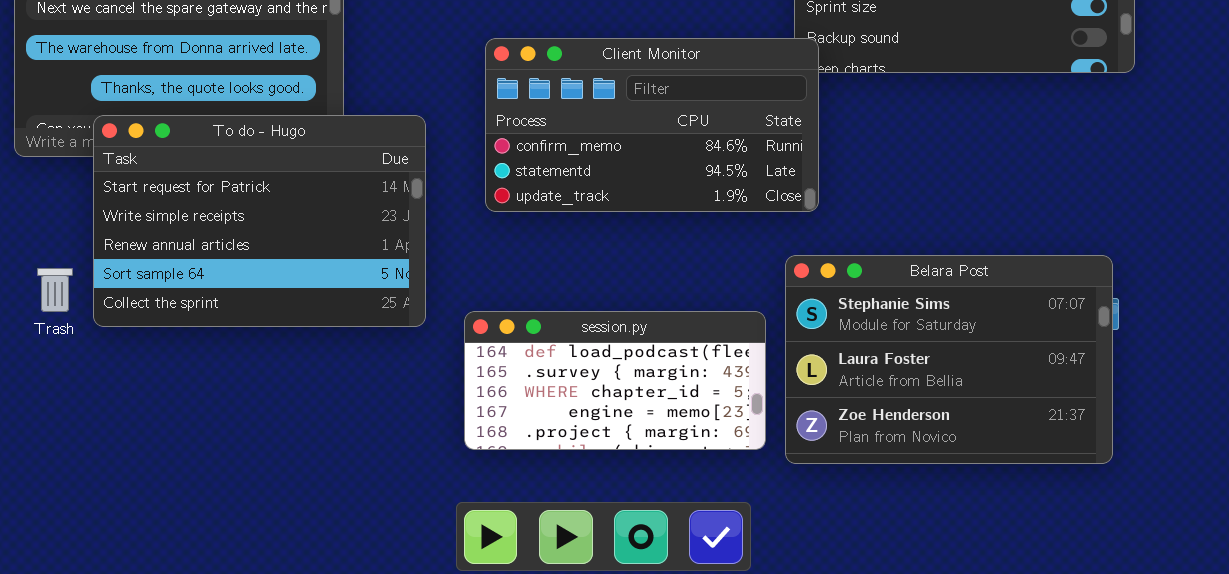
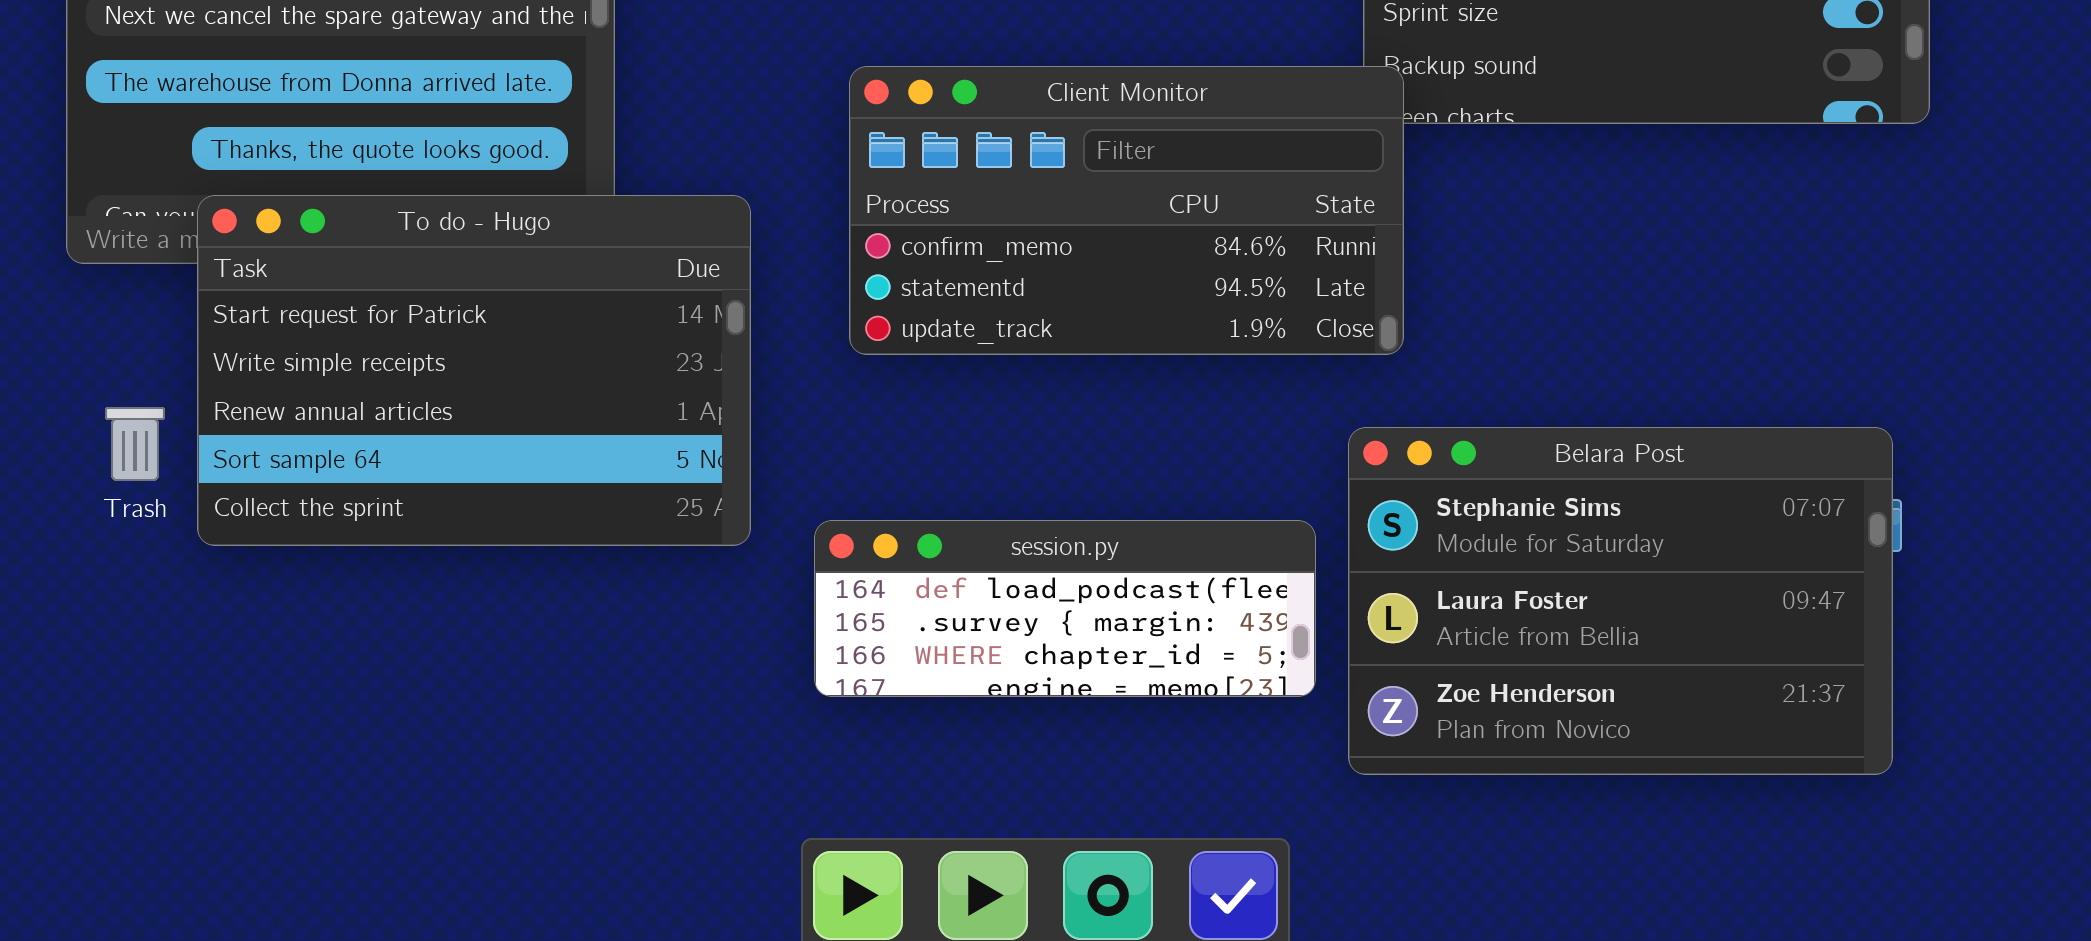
Trash: [37,268,73,312] -> [105,407,165,481], moved
session.py: [464,311,766,450] -> [814,520,1316,697], resized

